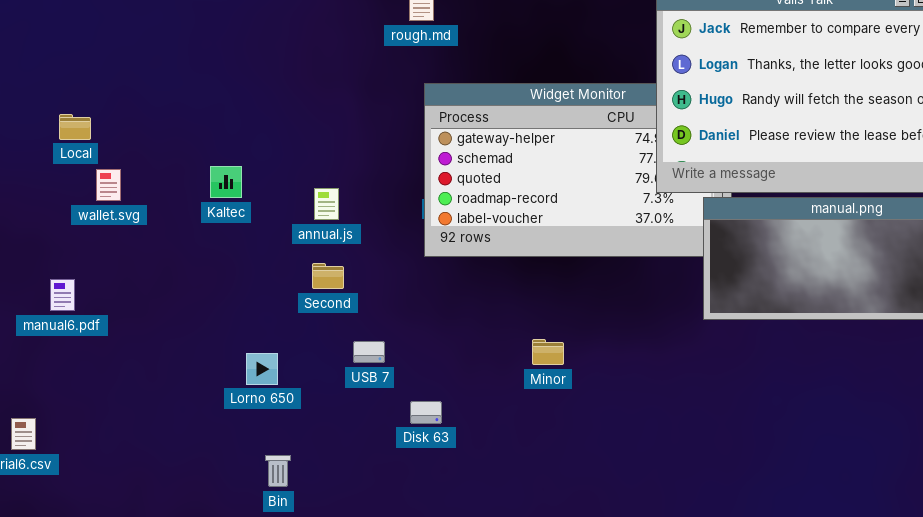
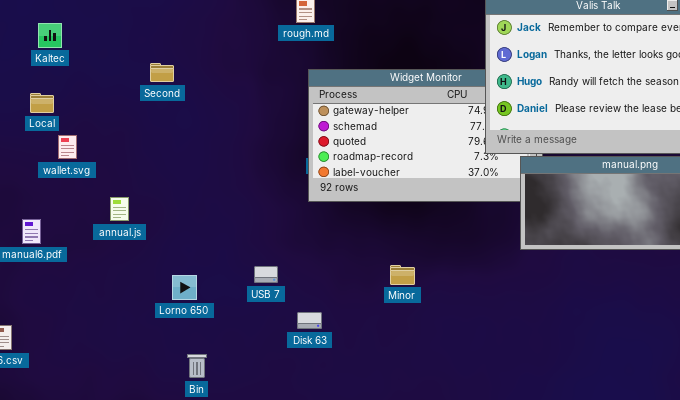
Kaltec: [210,166,242,198] -> [38,23,62,48], moved
annual.js: [314,188,339,220] -> [110,197,129,221], moved
Second: [312,263,344,289] -> [150,63,174,82], moved

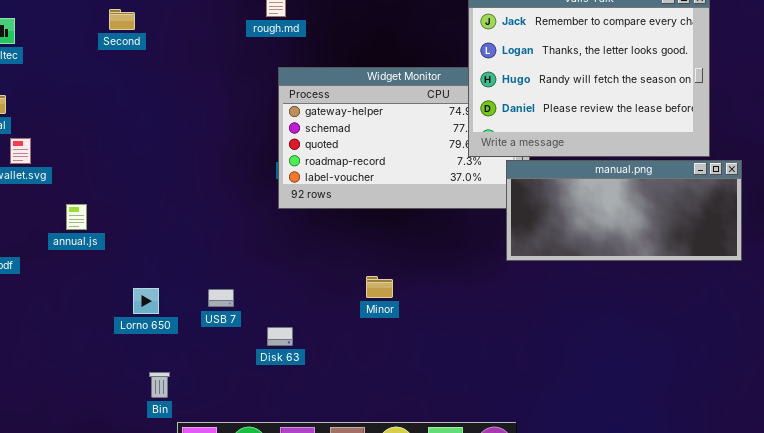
Second: [150,63,174,82] -> [109,9,135,30], moved
USB 7: [254,266,278,283] -> [208,289,234,307], moved

